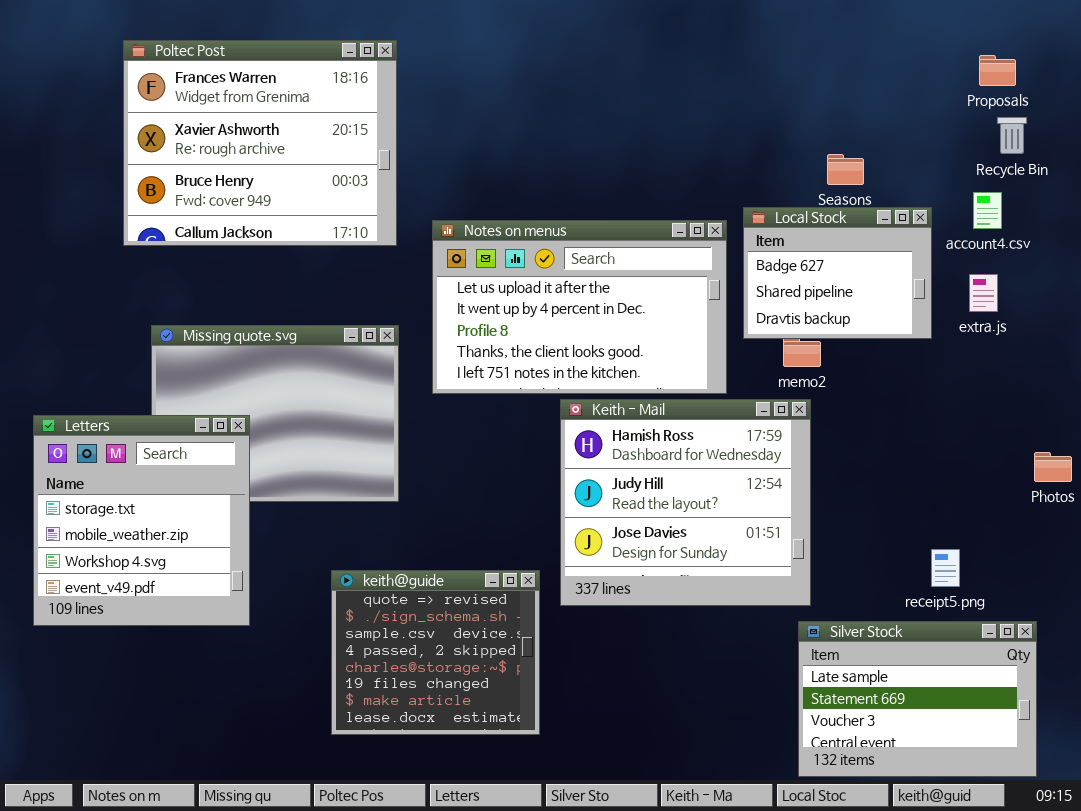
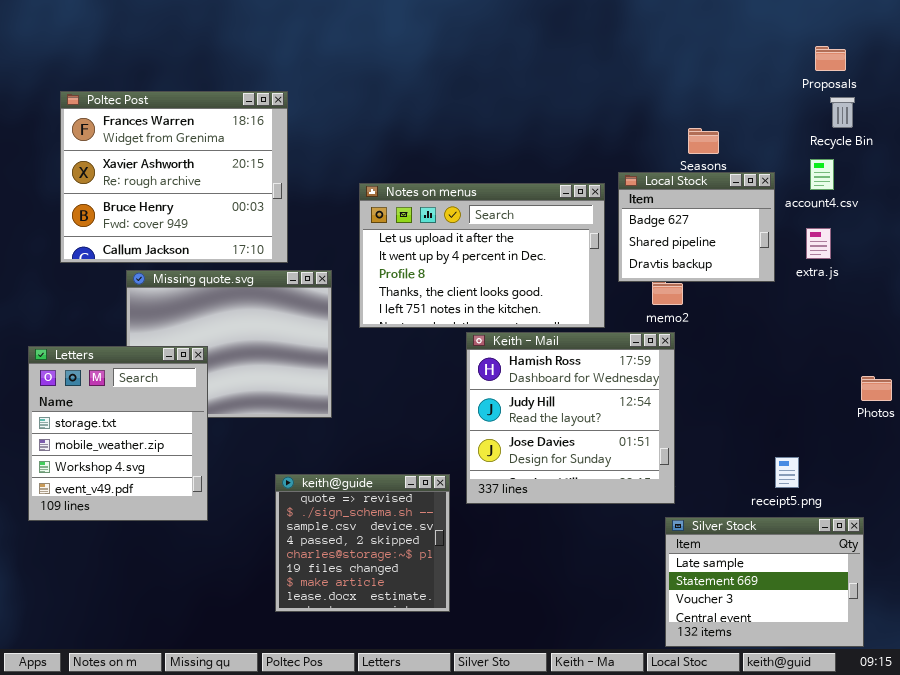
Poltec Post: [123,40,397,246] -> [60,91,288,263], moved

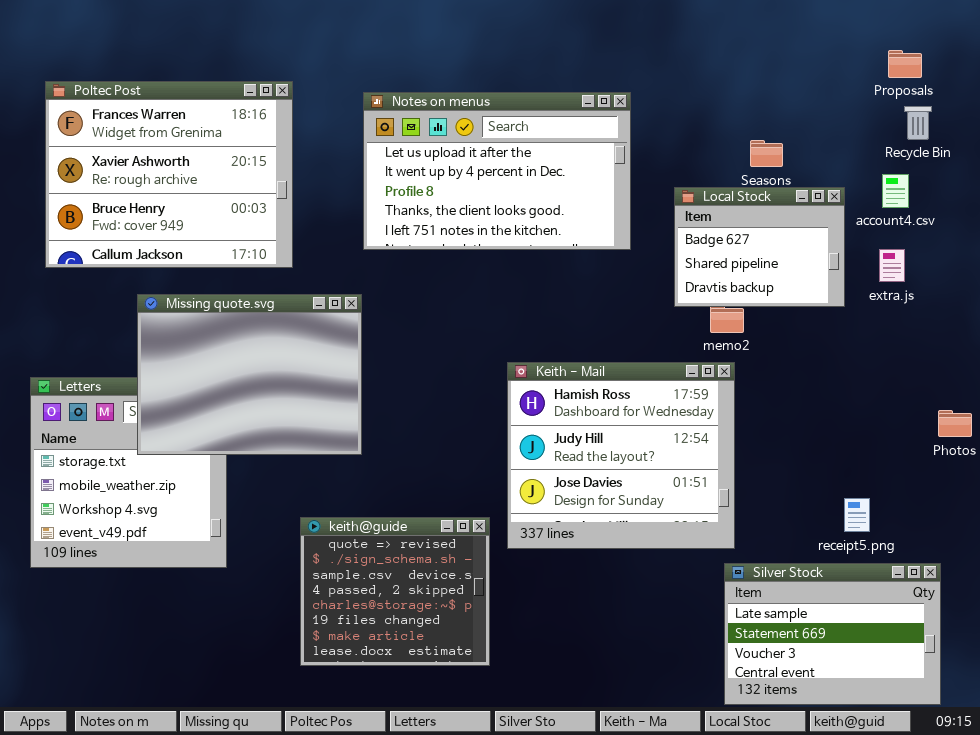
Poltec Post: [60,91,288,263] -> [45,81,293,268], moved
Notes on menus: [359,183,605,328] -> [363,92,631,250], moved
Missing quote.svg: [126,270,332,418] -> [137,294,362,455], raised

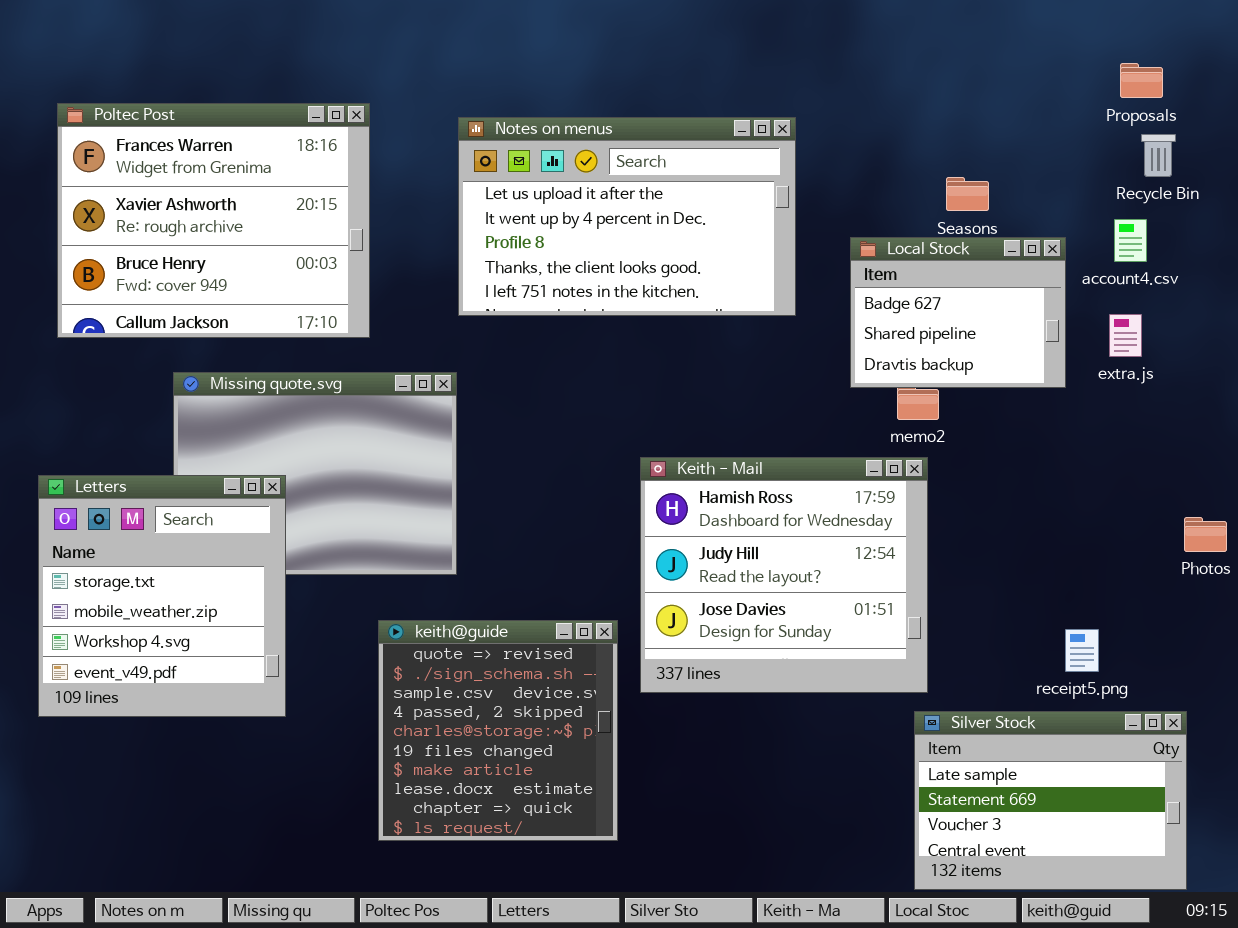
Letters: [30,377,227,568] -> [38,475,286,717], raised
keith@guide: [300,517,490,666] -> [378,620,618,841], resized

